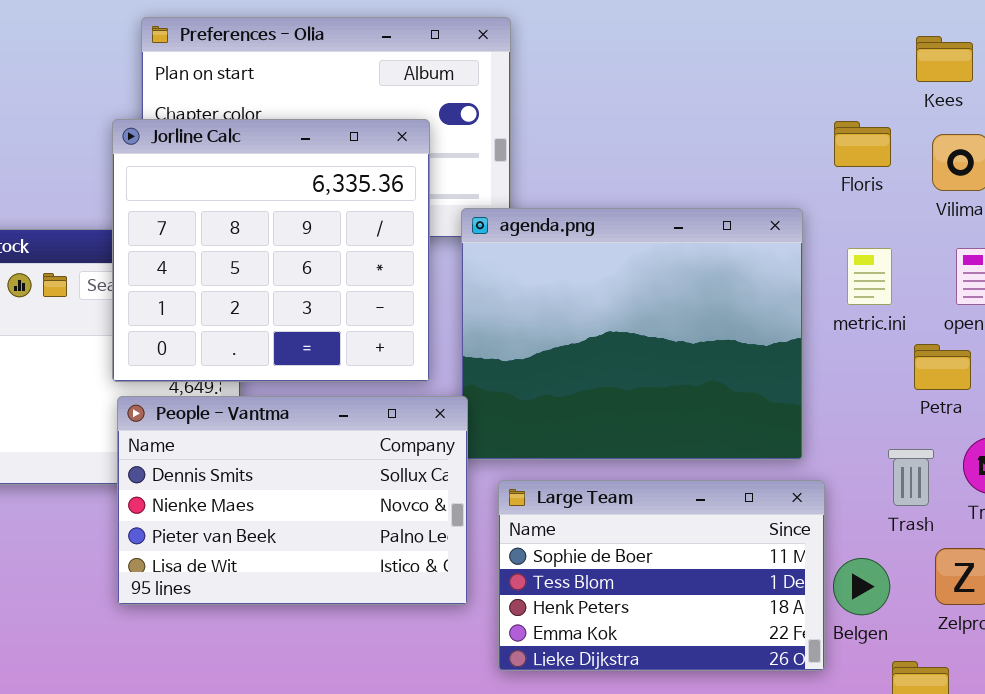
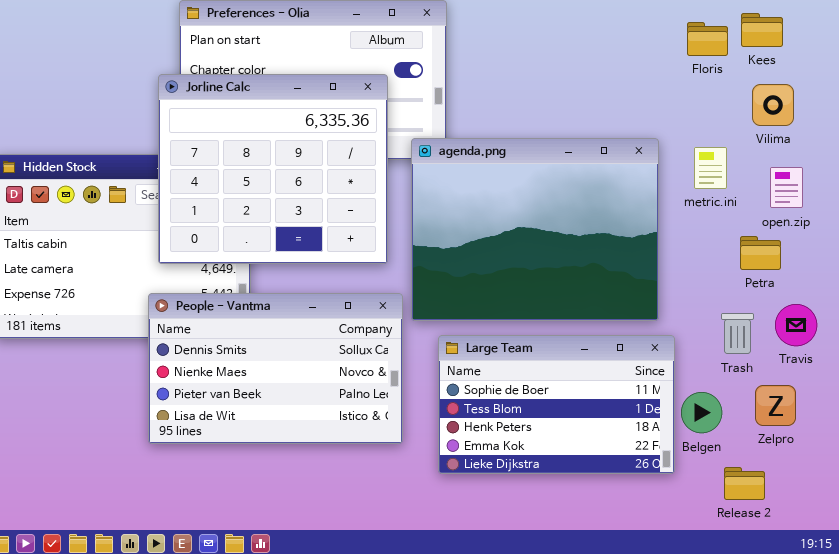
Floris: [834,121,891,167] -> [687,22,728,56], moved
metric.ini: [847,248,892,305] -> [694,147,727,189], moved
People - Vantma: [117,396,468,605] -> [148,293,403,444], moved

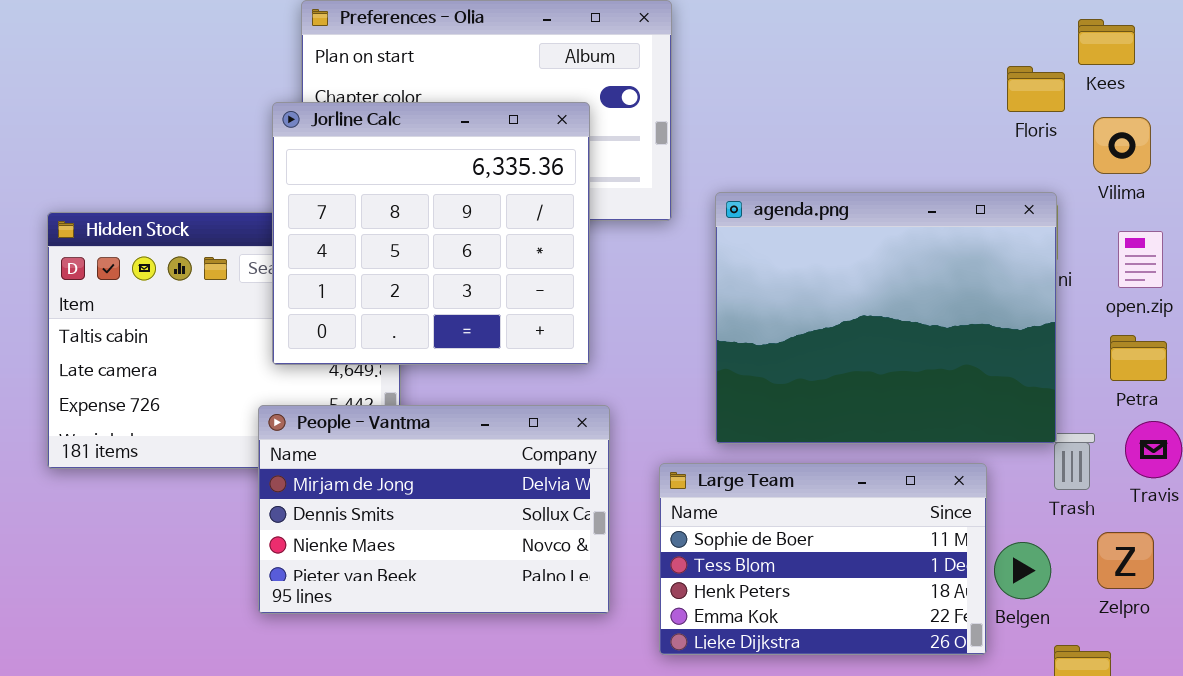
Floris: [687,22,728,56] -> [1007,66,1065,112], moved
agenda.png: [411,138,659,321] -> [715,192,1057,444], moved
Petra: [740,236,781,270] -> [1110,335,1167,381], moved
People - Vantma: [148,293,403,444] -> [258,405,610,614], scrolled up 1 row

